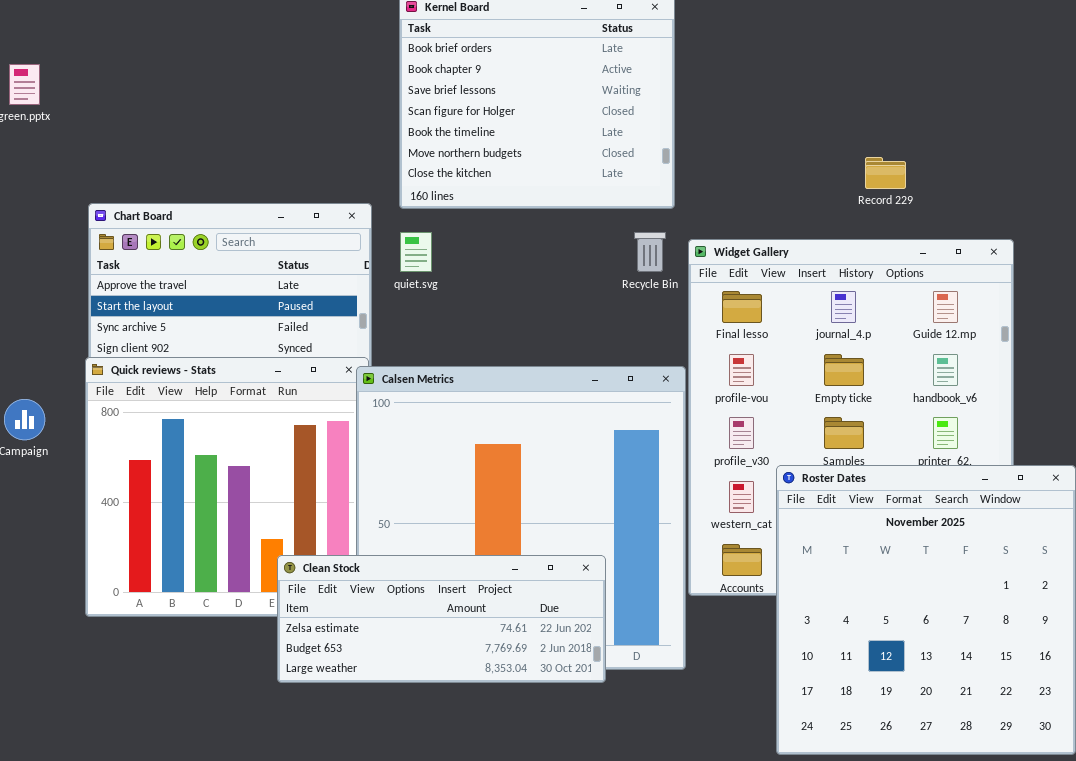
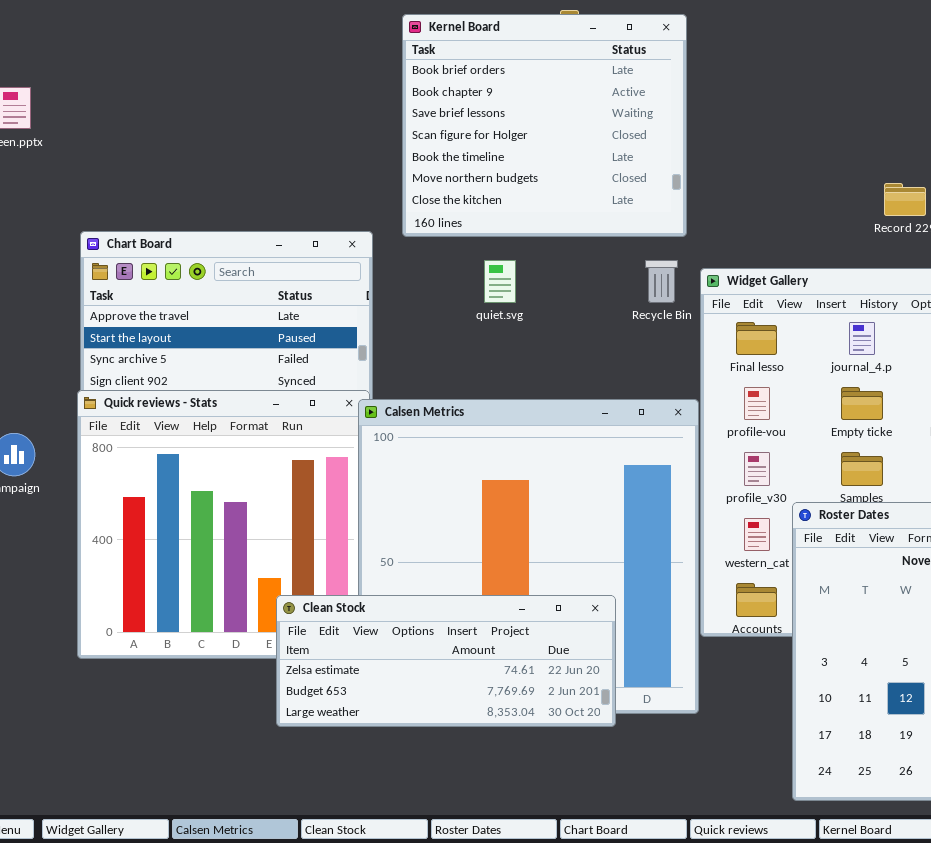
quiet.svg: [400,232,432,272] -> [484,260,516,303], moved

